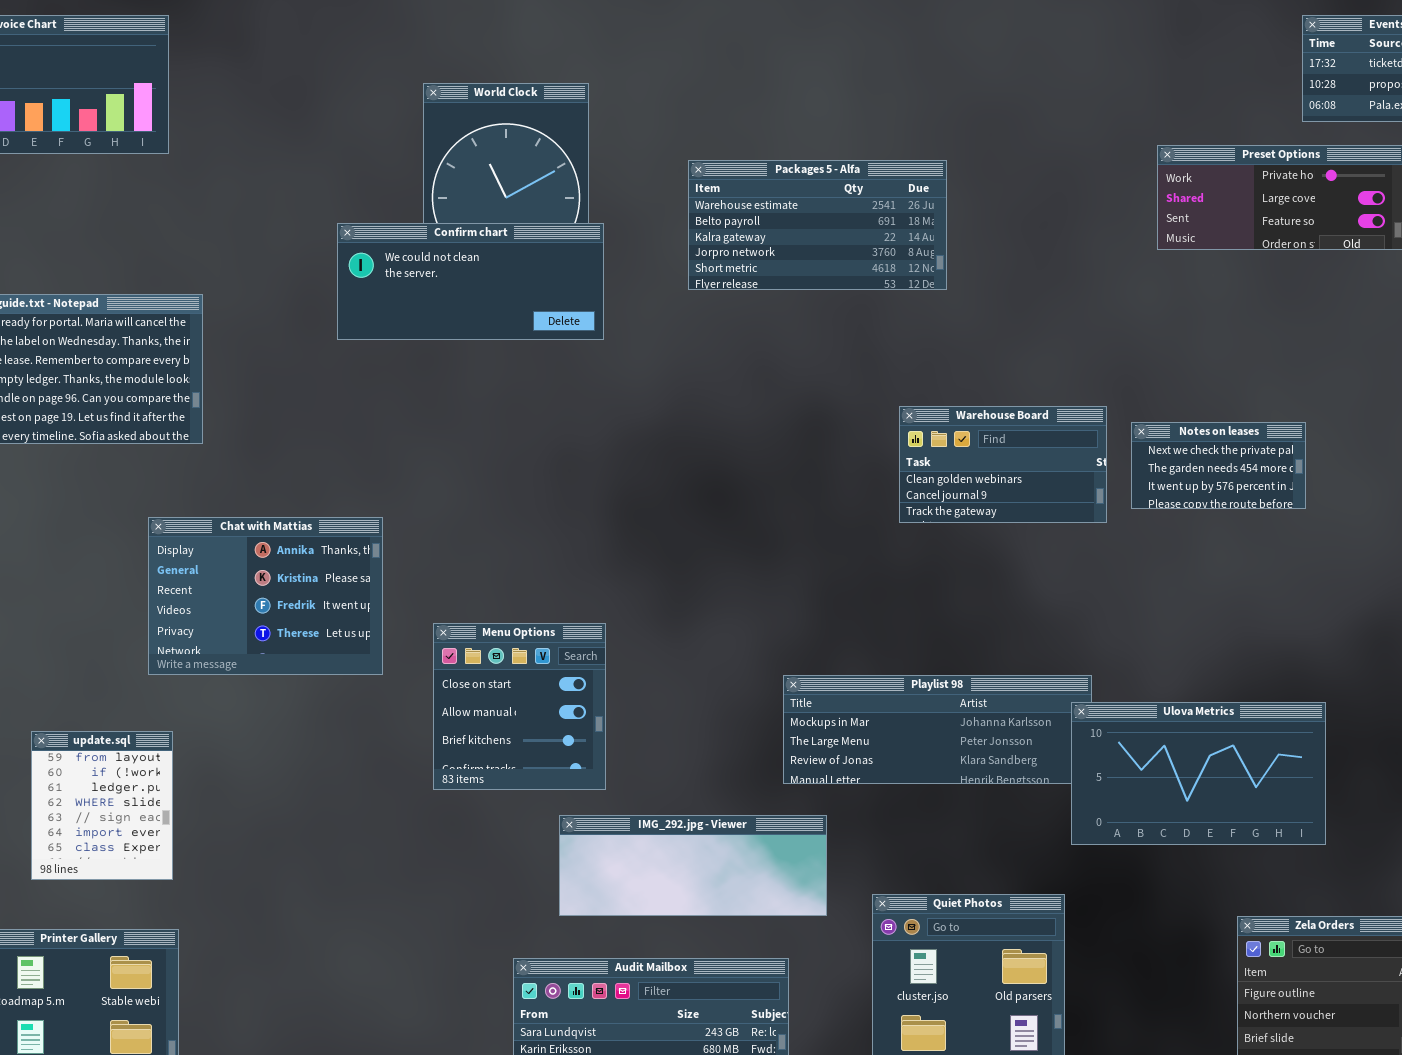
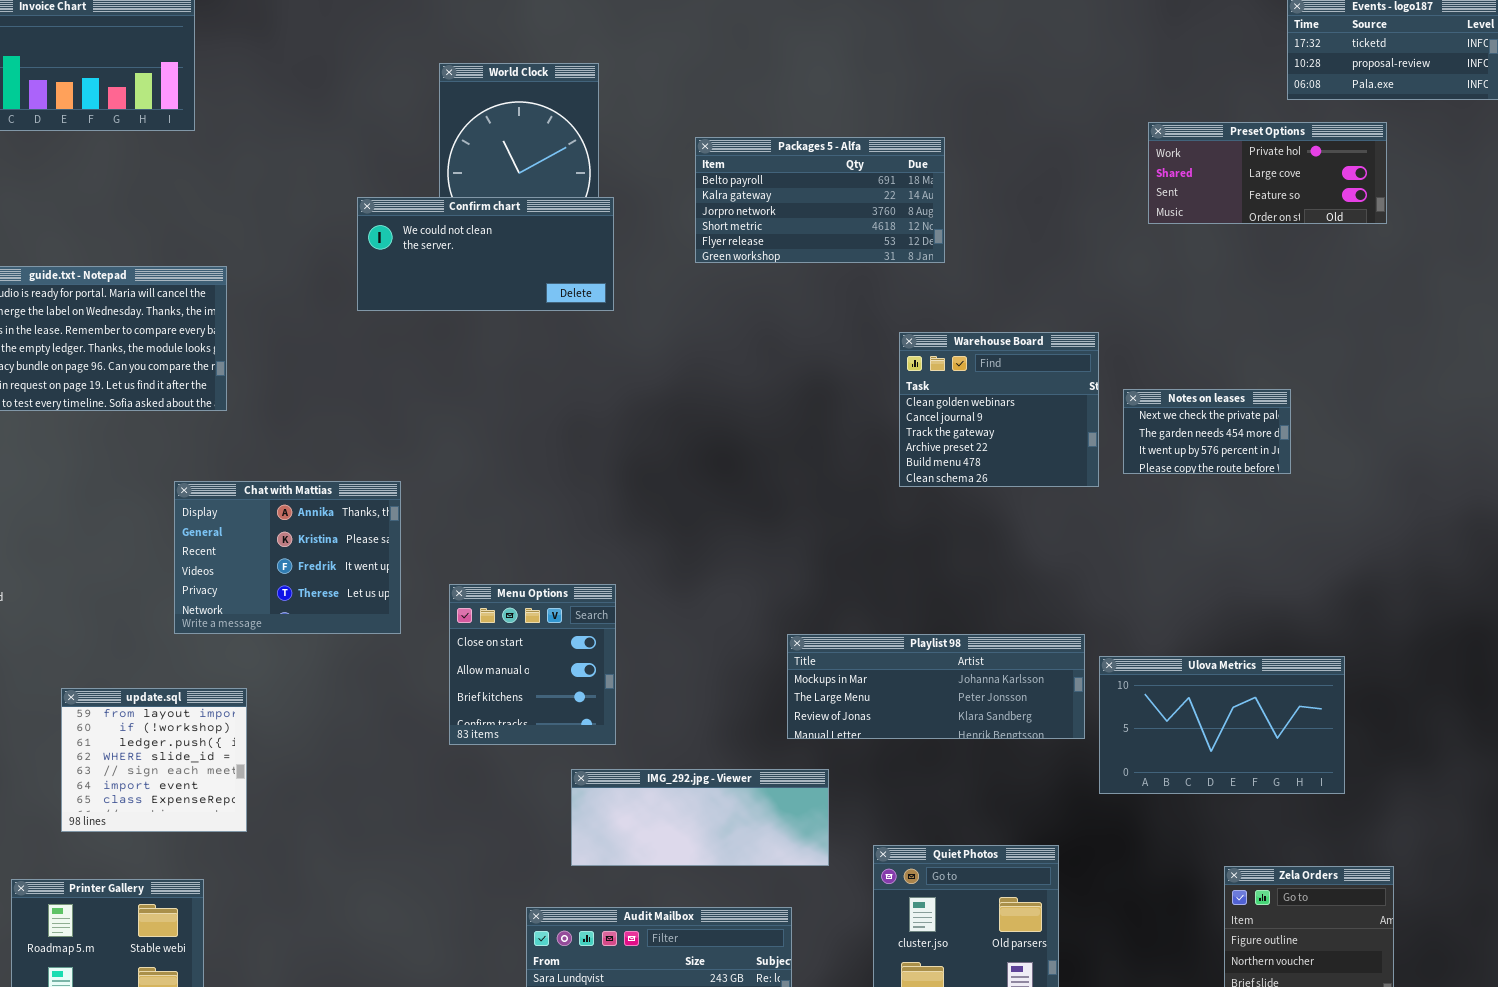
Packages 5 - Alfa: [688,160,947,290] -> [695,137,945,263], scrolled down 1 row
Warehouse Board: [899,406,1107,523] -> [899,332,1099,487], resized
Ulova Metrics: [1071,702,1326,845] -> [1099,656,1345,794], moved
update.sql: [31,731,173,880] -> [61,688,247,832], resized

